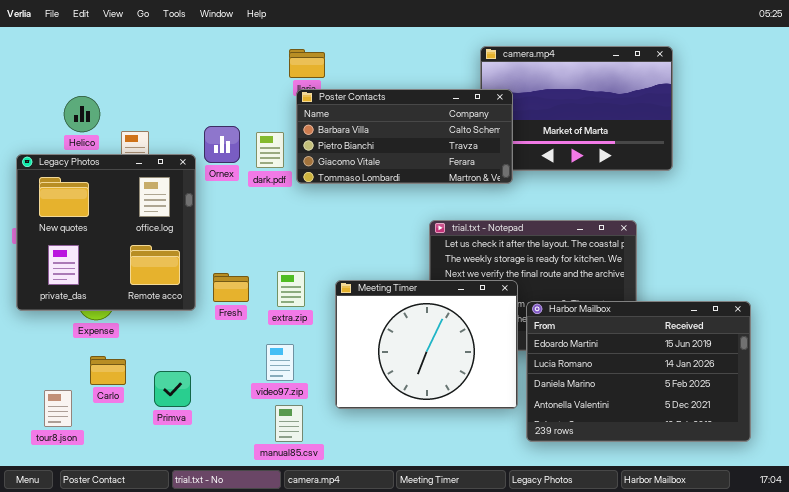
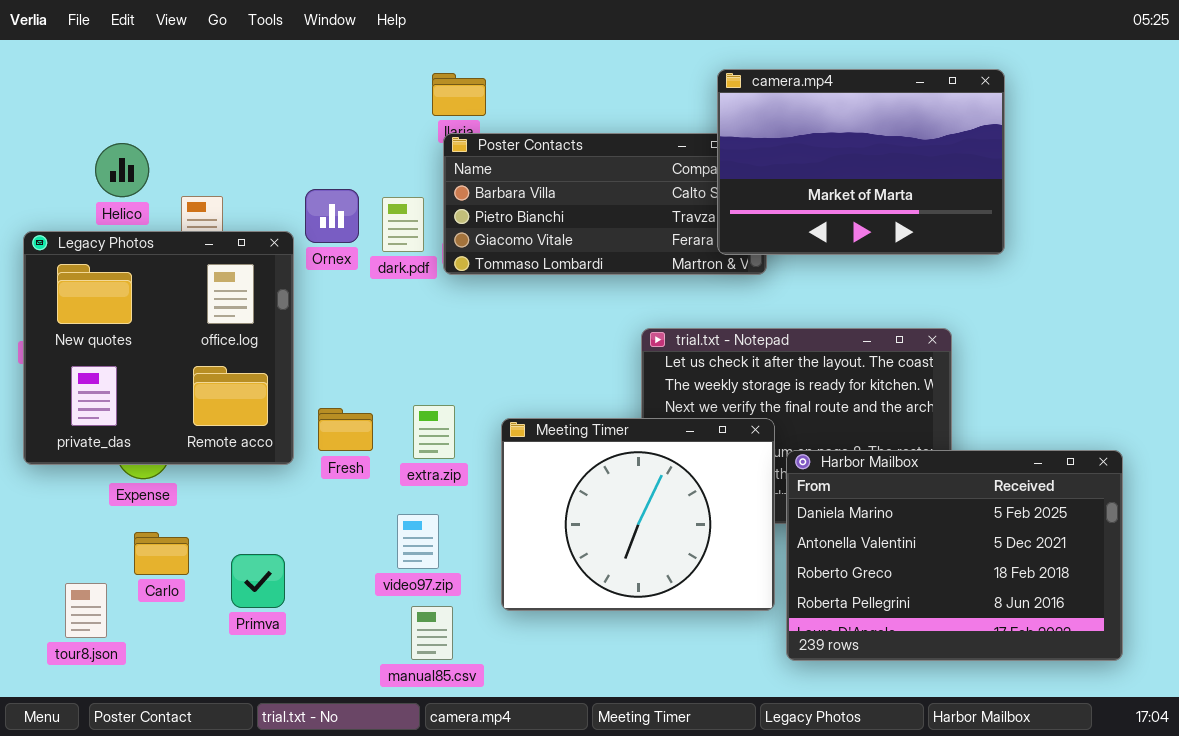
camera.mp4: [480,46,673,171] -> [717,69,1005,255], raised
Harbor Mailbox: [526,301,751,442] -> [786,450,1123,661], scrolled down 2 rows

